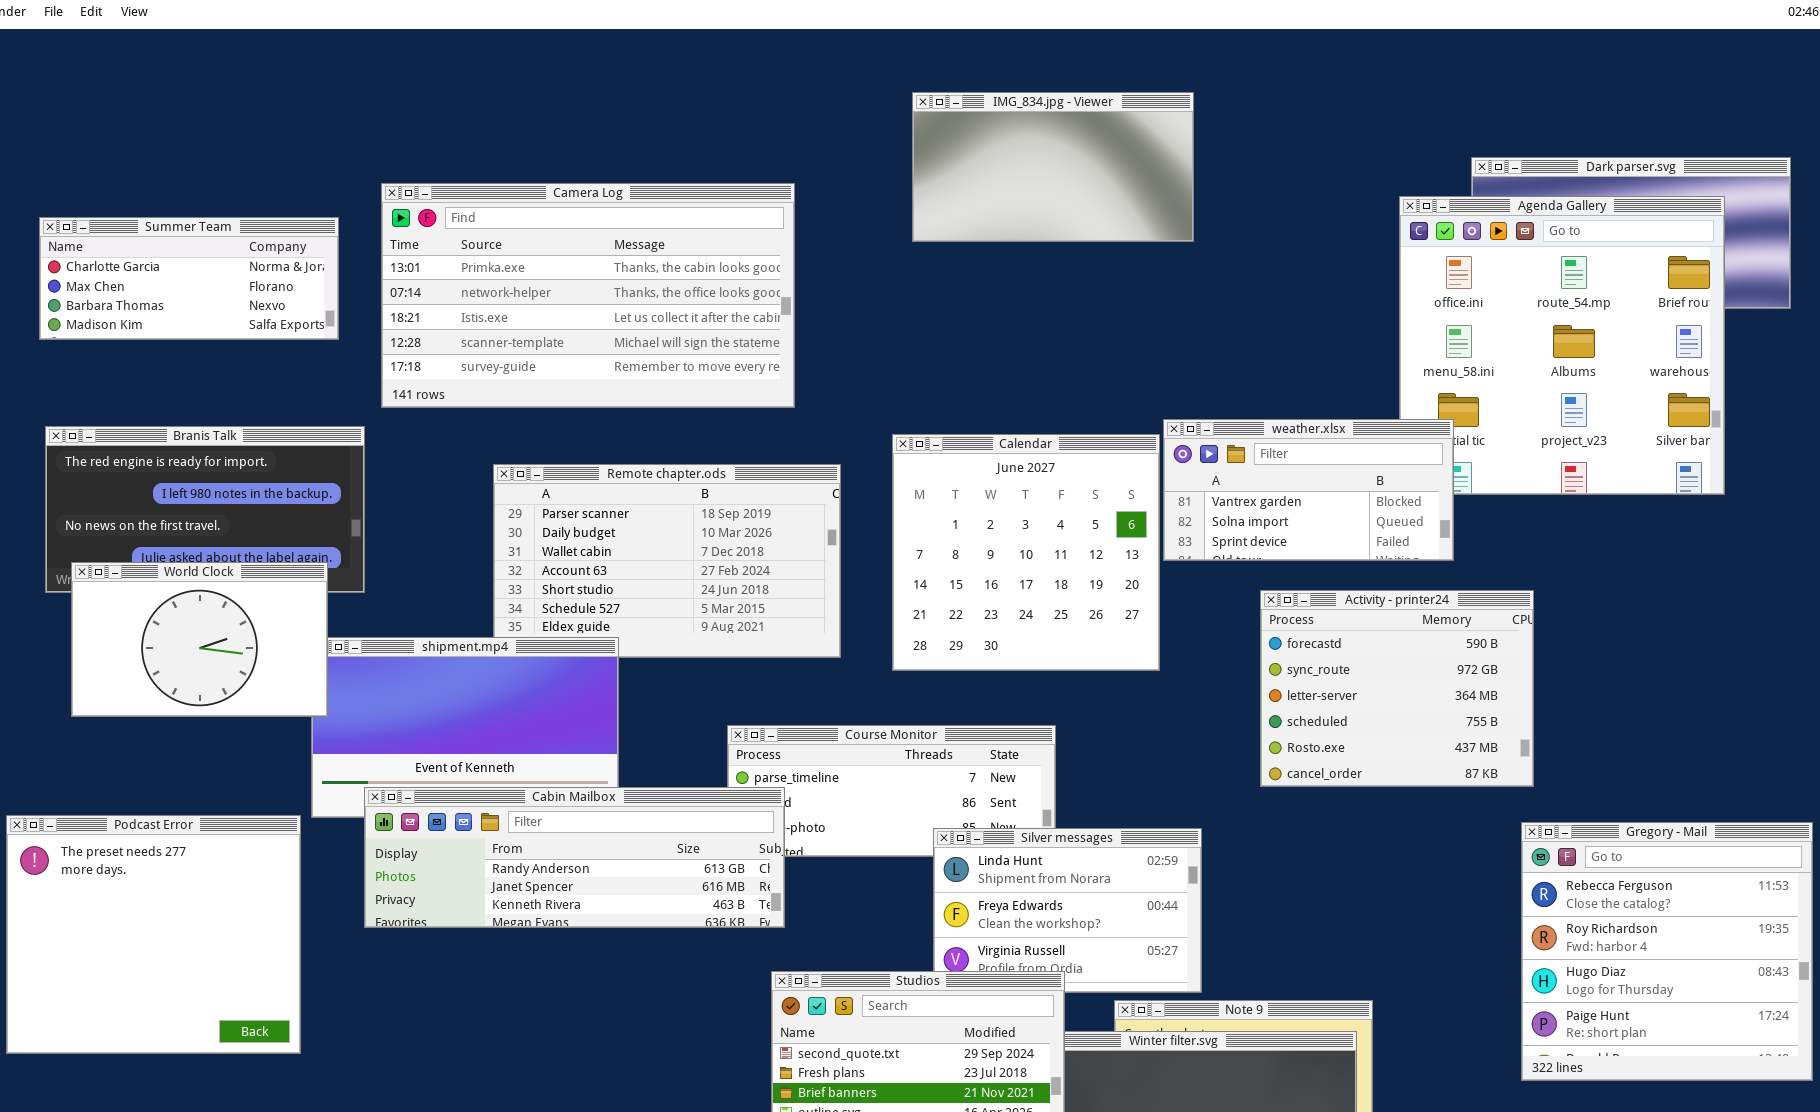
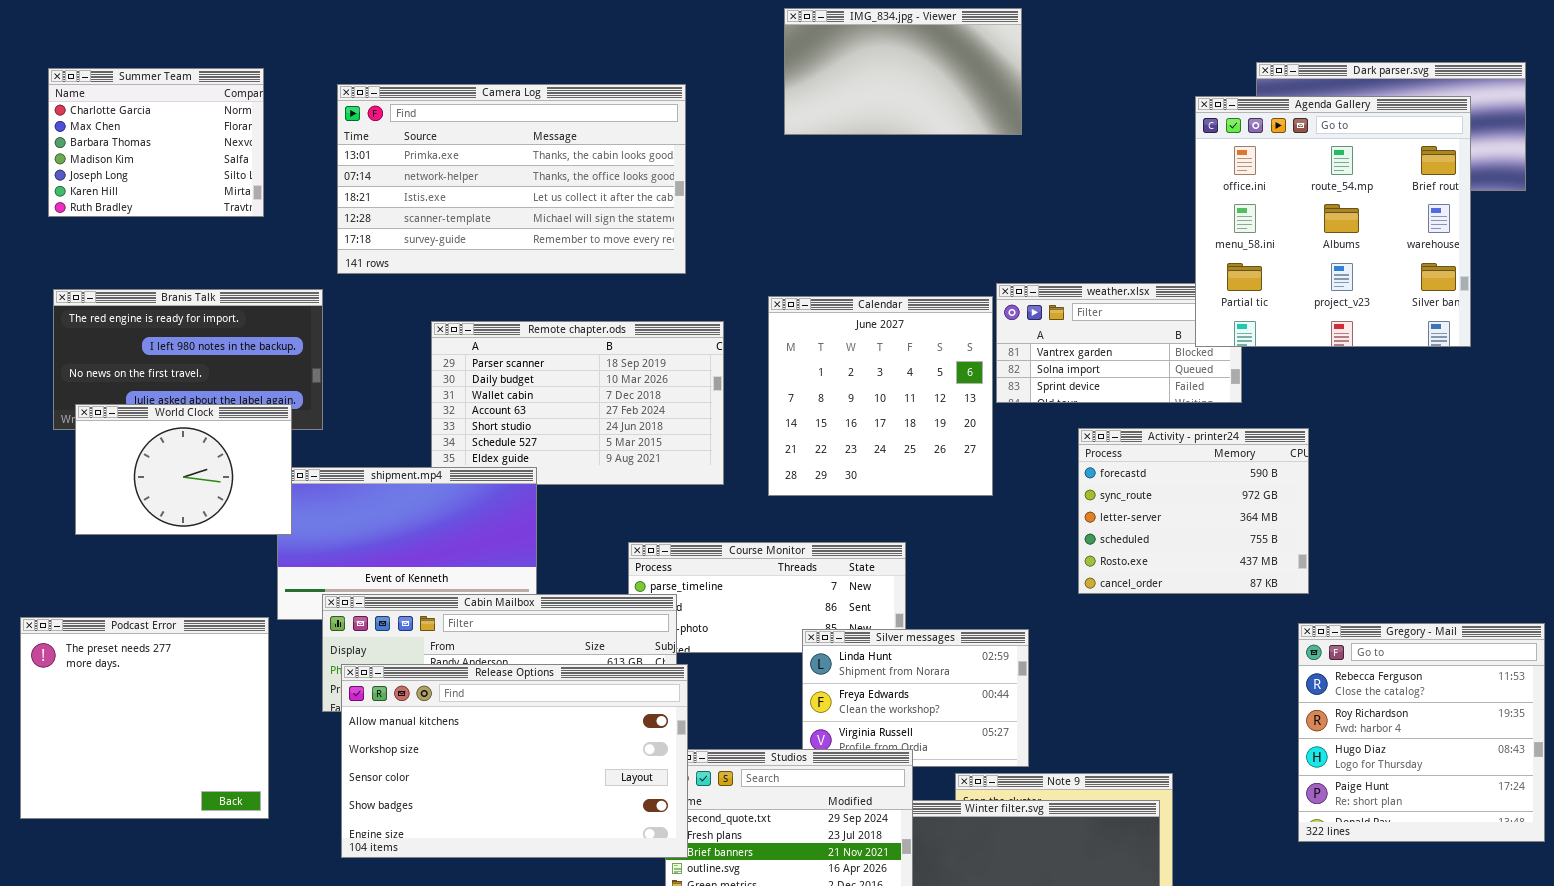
Agenda Gallery: [1399,196,1725,495] -> [1195,96,1471,347], raised
Summer Team: [39,217,339,340] -> [48,68,264,217], resized
Release Options: none -> [341,664,688,858], opened

